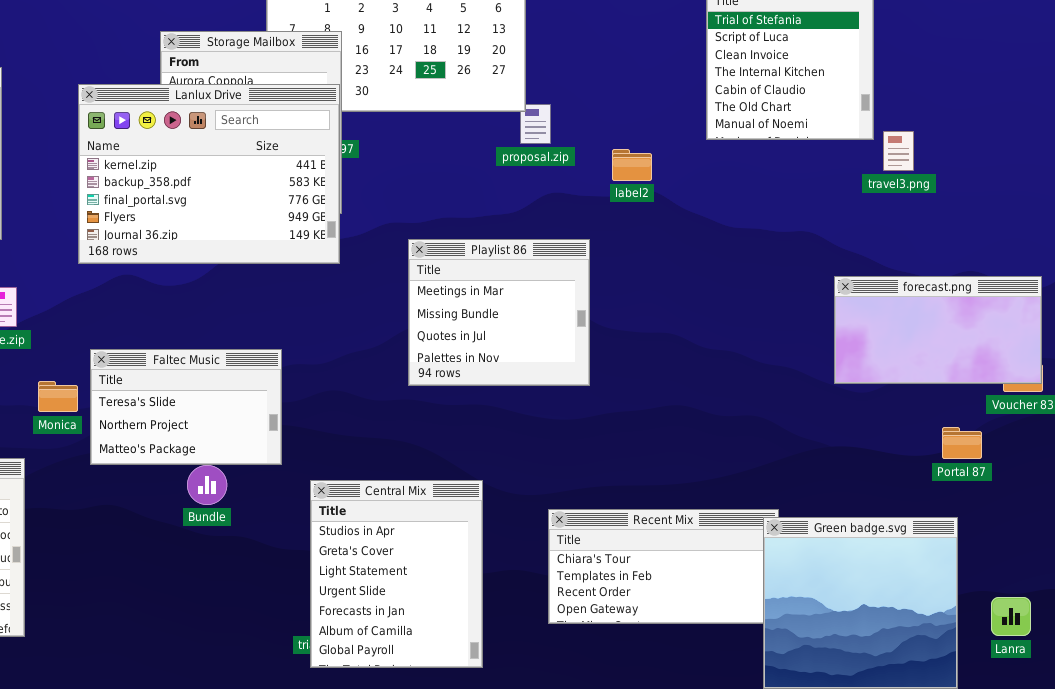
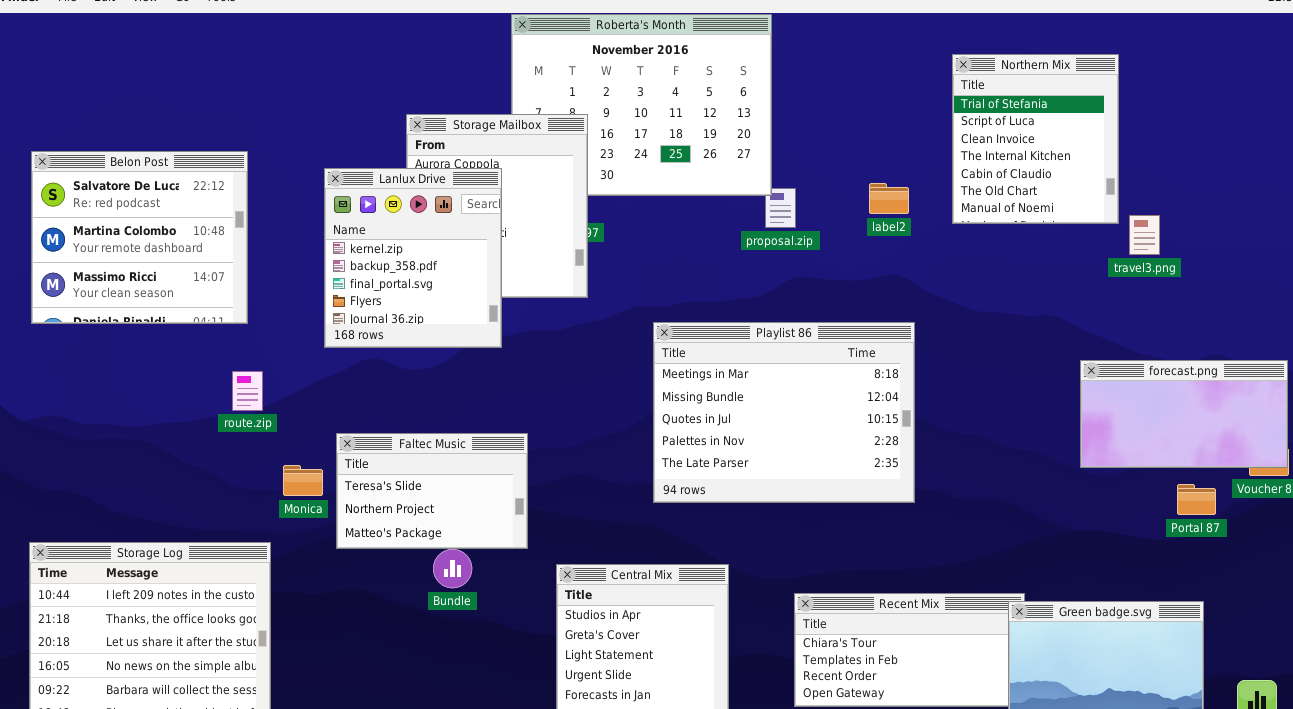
Lanlux Drive: [78,84,340,264] -> [324,168,502,348], resized
label2: [612,149,652,181] -> [869,183,909,214], moved
Playlist 86: [408,239,590,386] -> [653,322,915,503], resized
Portal 87: [942,427,982,459] -> [1177,484,1216,515], moved

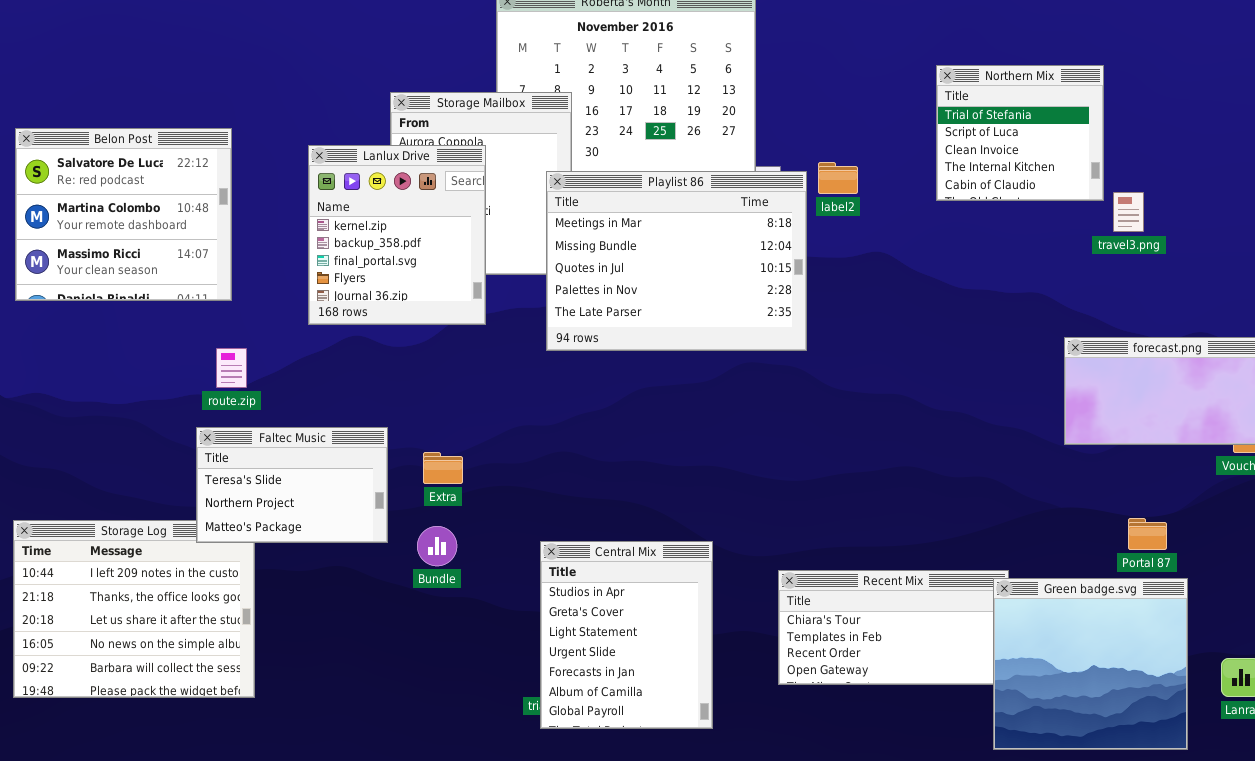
Northern Mix: [952,54,1119,224] -> [936,65,1104,201], resized
label2: [869,183,909,214] -> [818,162,858,194], moved
Playlist 86: [653,322,915,503] -> [546,171,807,351], moved
Faltec Music: [336,433,528,549] -> [196,427,388,543], moved
Portal 87: [1177,484,1216,515] -> [1128,518,1167,550], moved

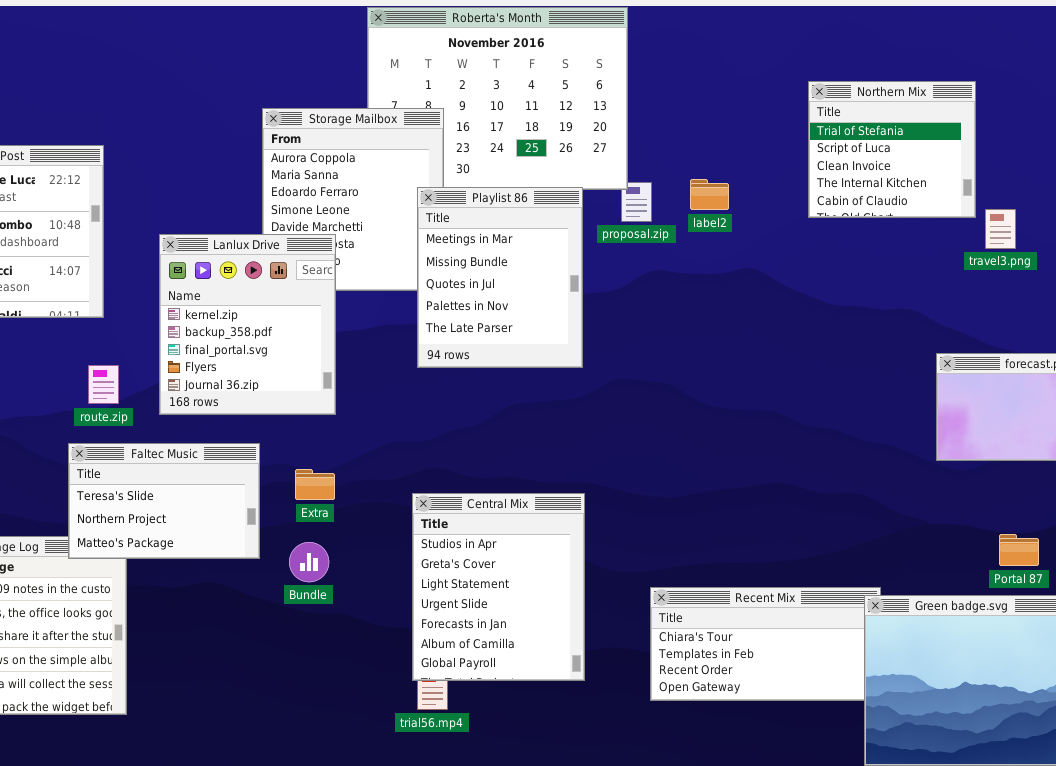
Lanlux Drive: [308,145,486,325] -> [159,234,336,415], moved
Playlist 86: [546,171,807,351] -> [417,187,583,368], resized
Central Mix: [540,541,713,729] -> [412,493,585,681], moved

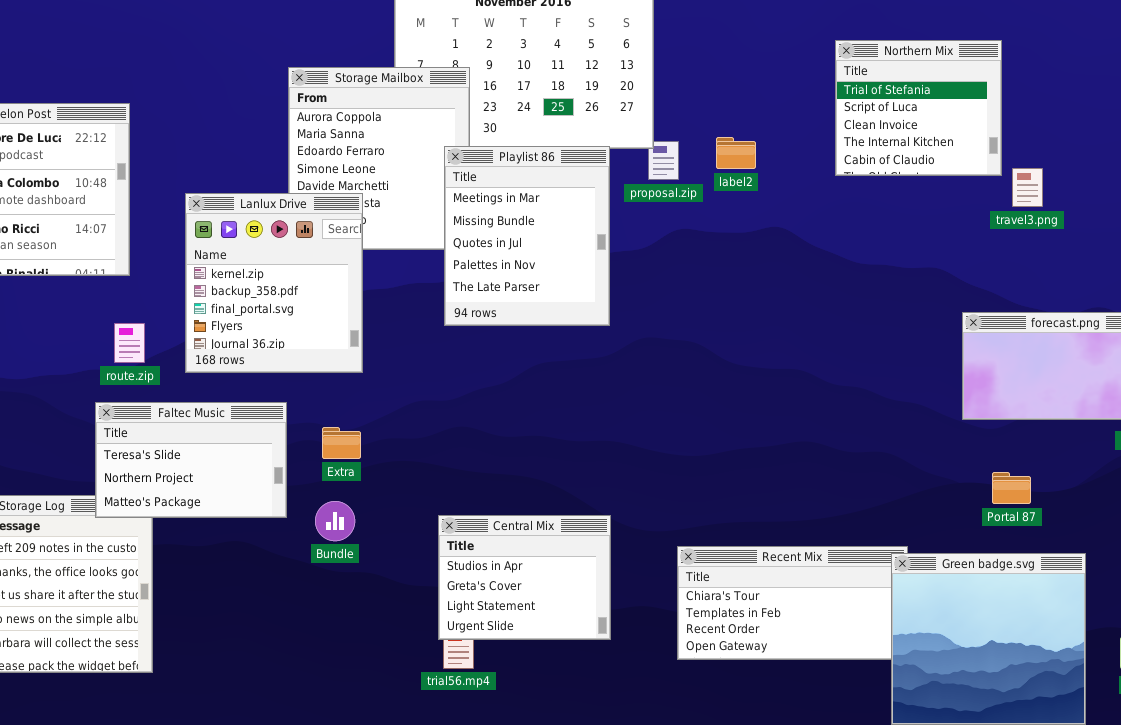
Central Mix: [412,493,585,681] -> [438,515,611,640], resized
Portal 87: [999,534,1039,566] -> [992,472,1031,504], moved

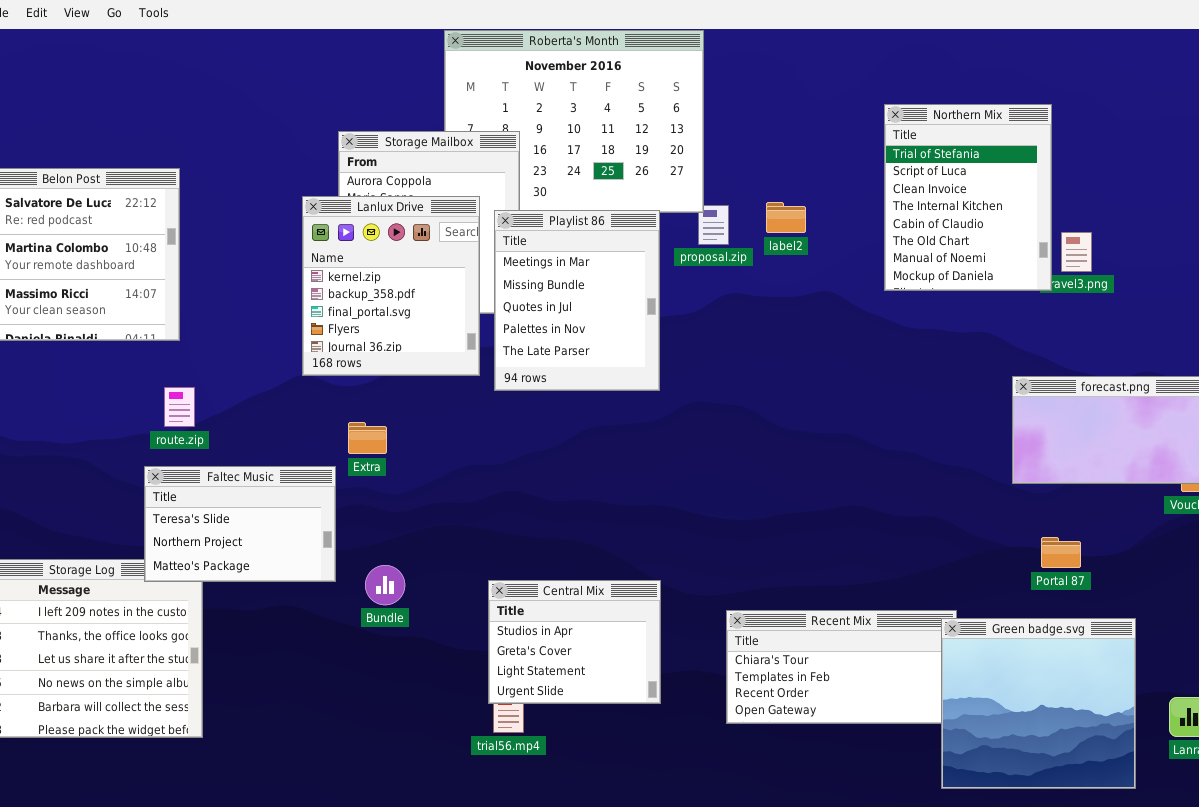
Northern Mix: [835,40,1002,176] -> [884,104,1052,291], resized
Lanlux Drive: [185,193,363,373] -> [302,196,480,376], moved
Extra: [322,427,361,459] -> [348,422,387,454], moved

